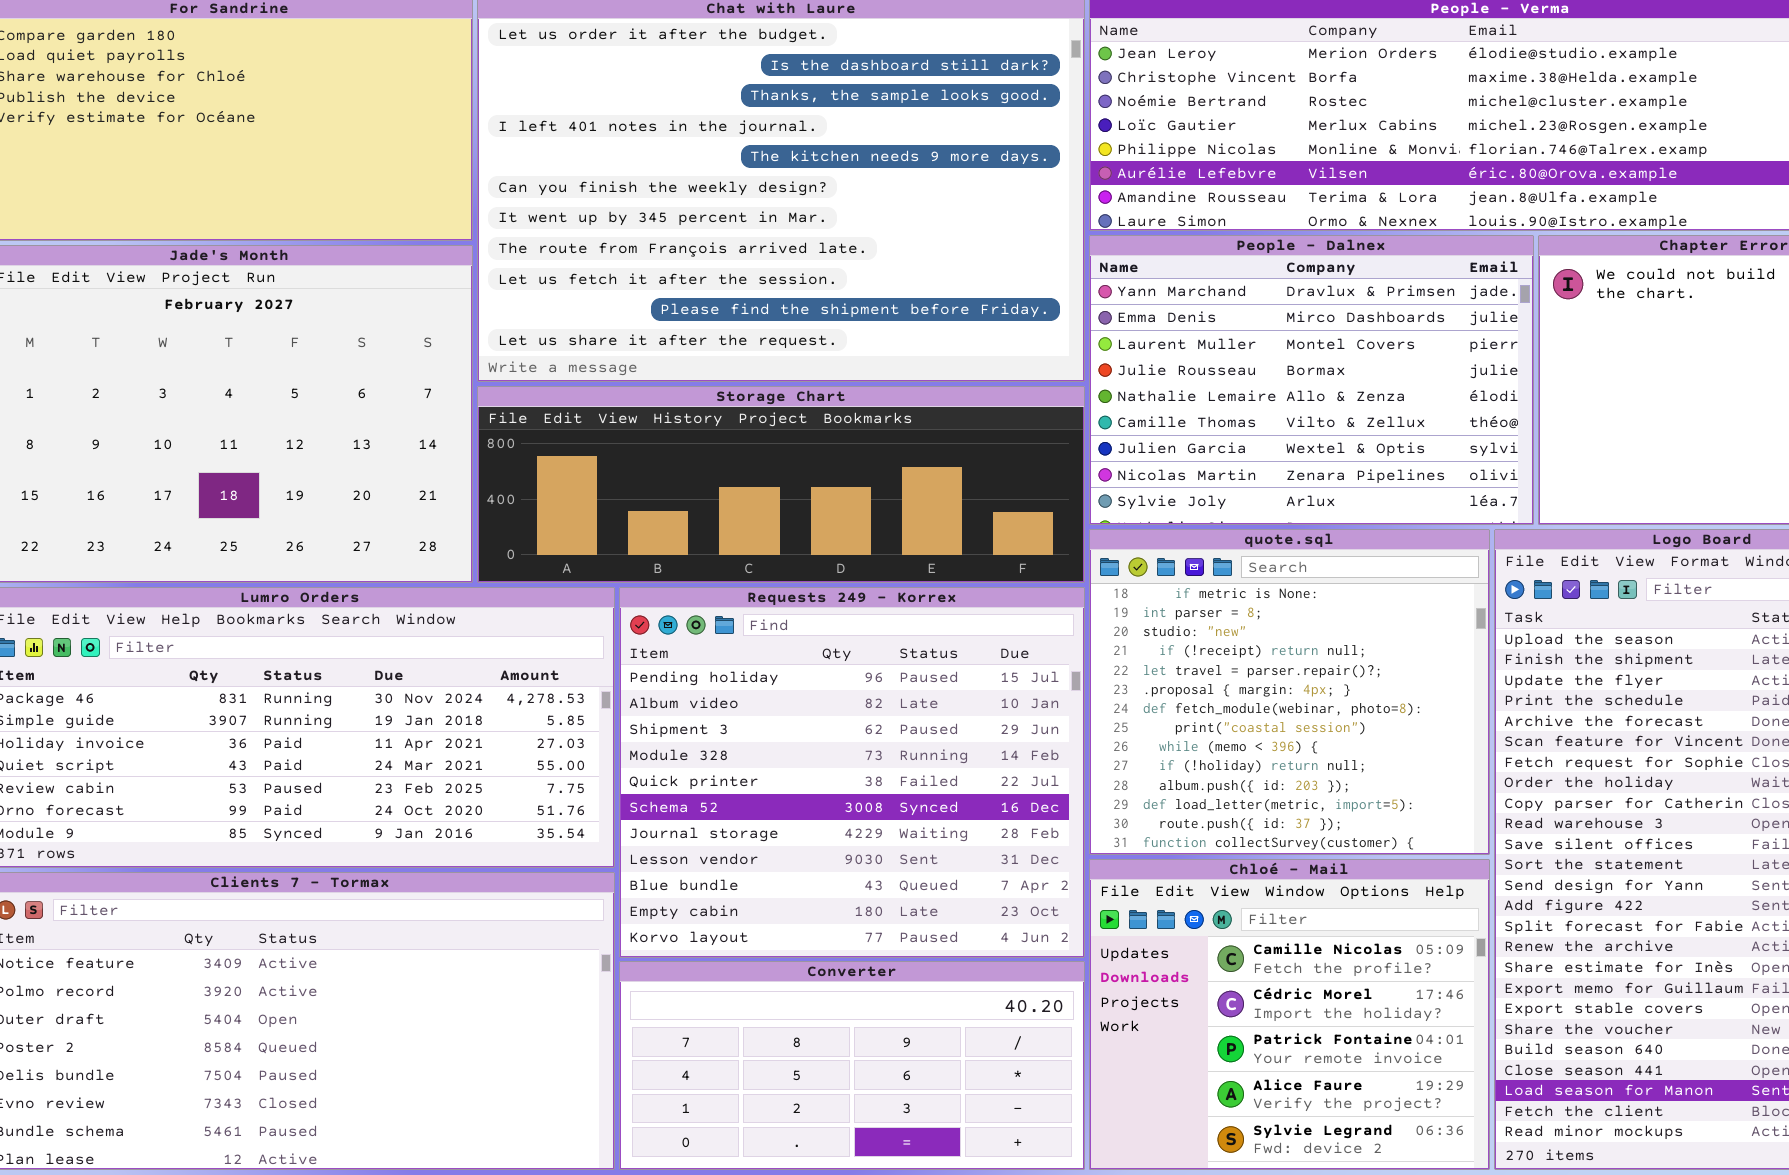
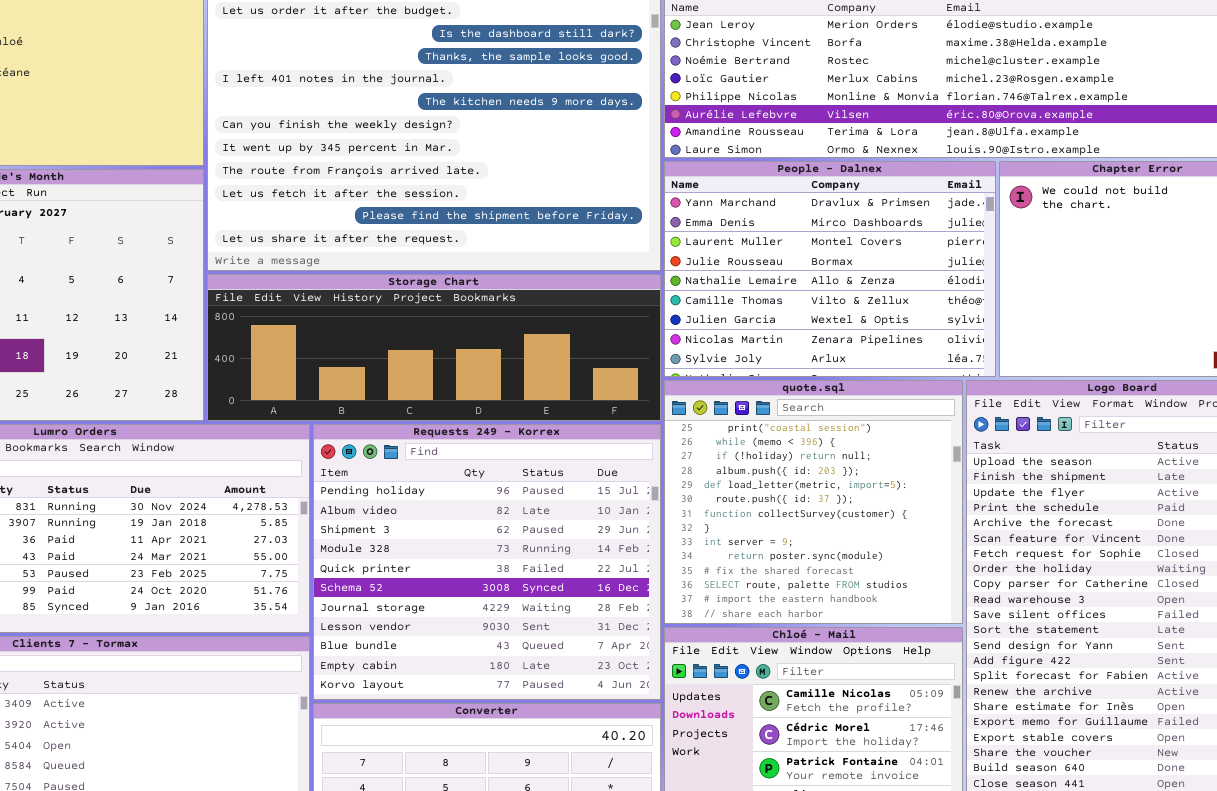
quote.sql: [1089,529,1490,855] -> [664,380,963,624], scrolled down 7 rows

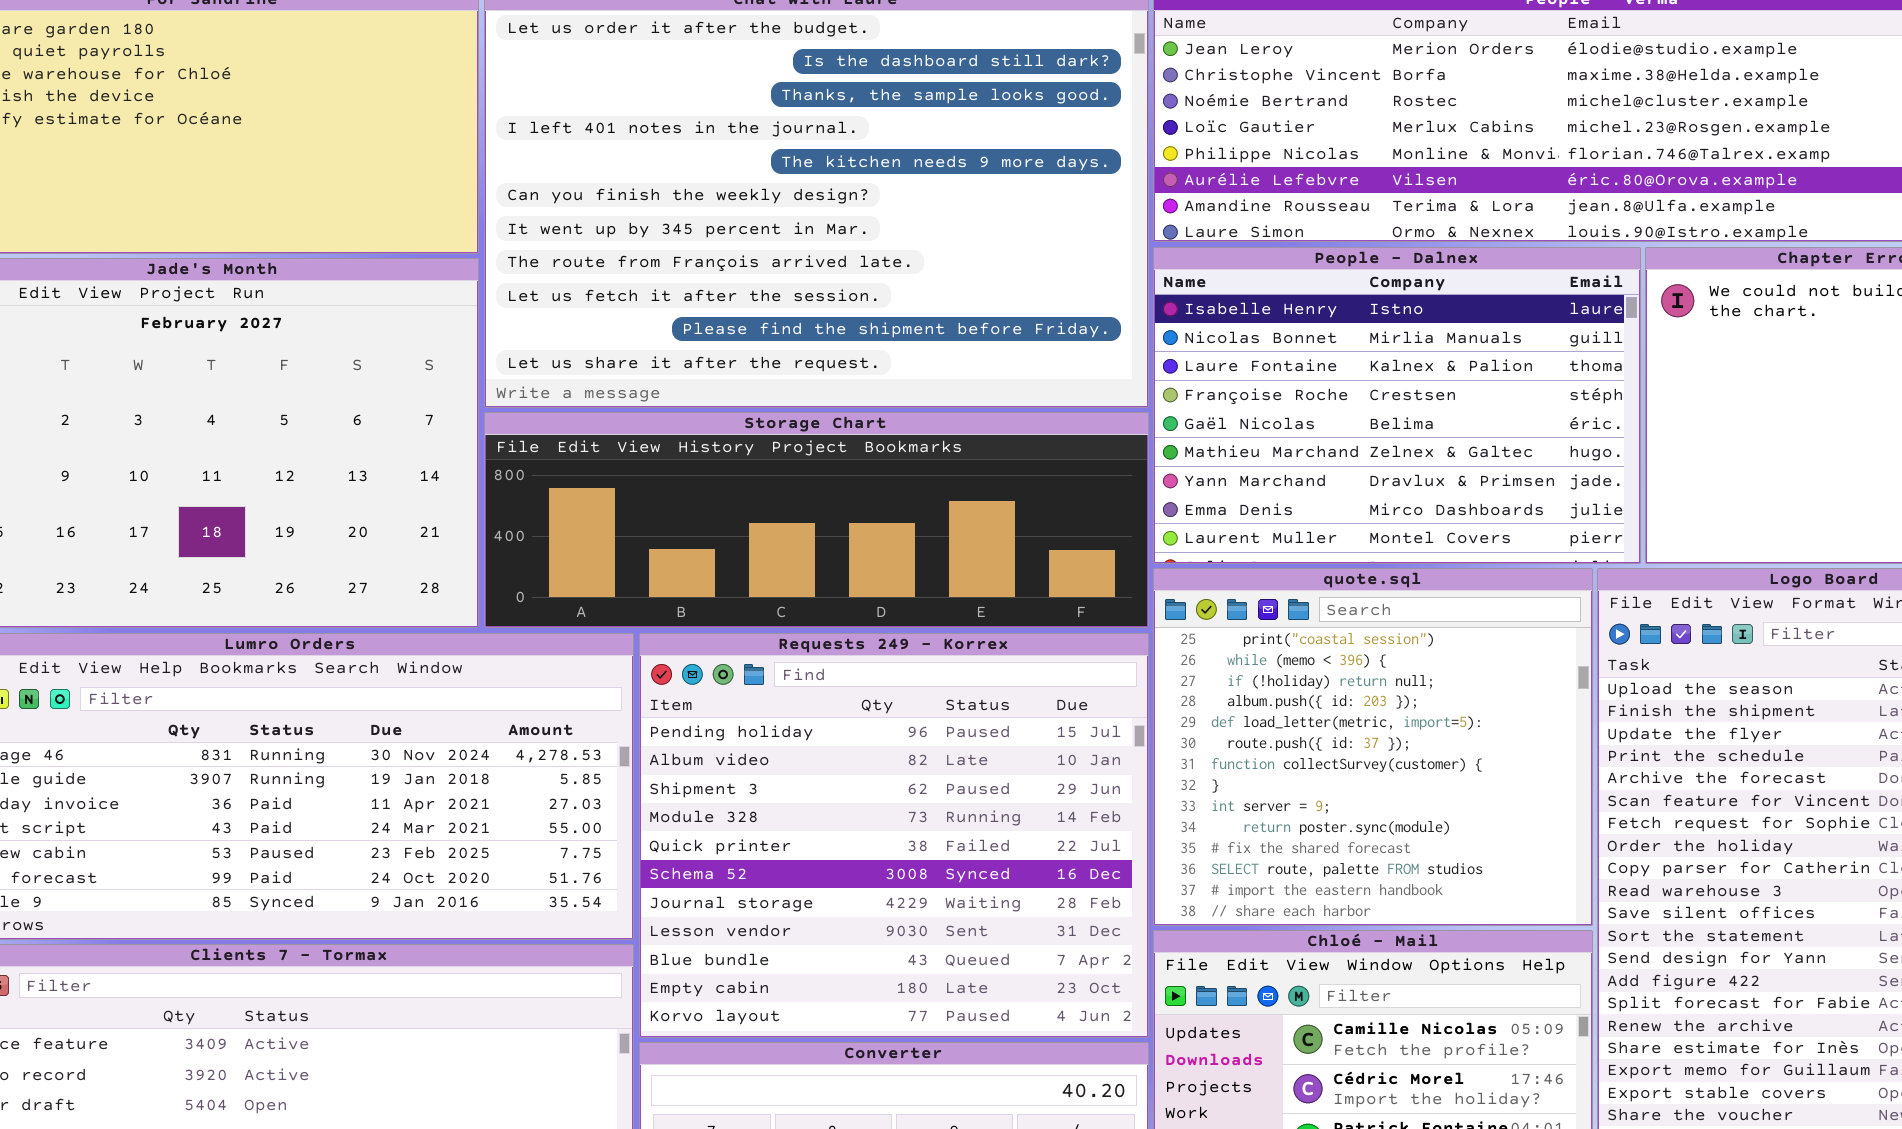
People - Dalnex: [664,161,996,377] -> [1153,247,1641,564], scrolled up 6 rows

